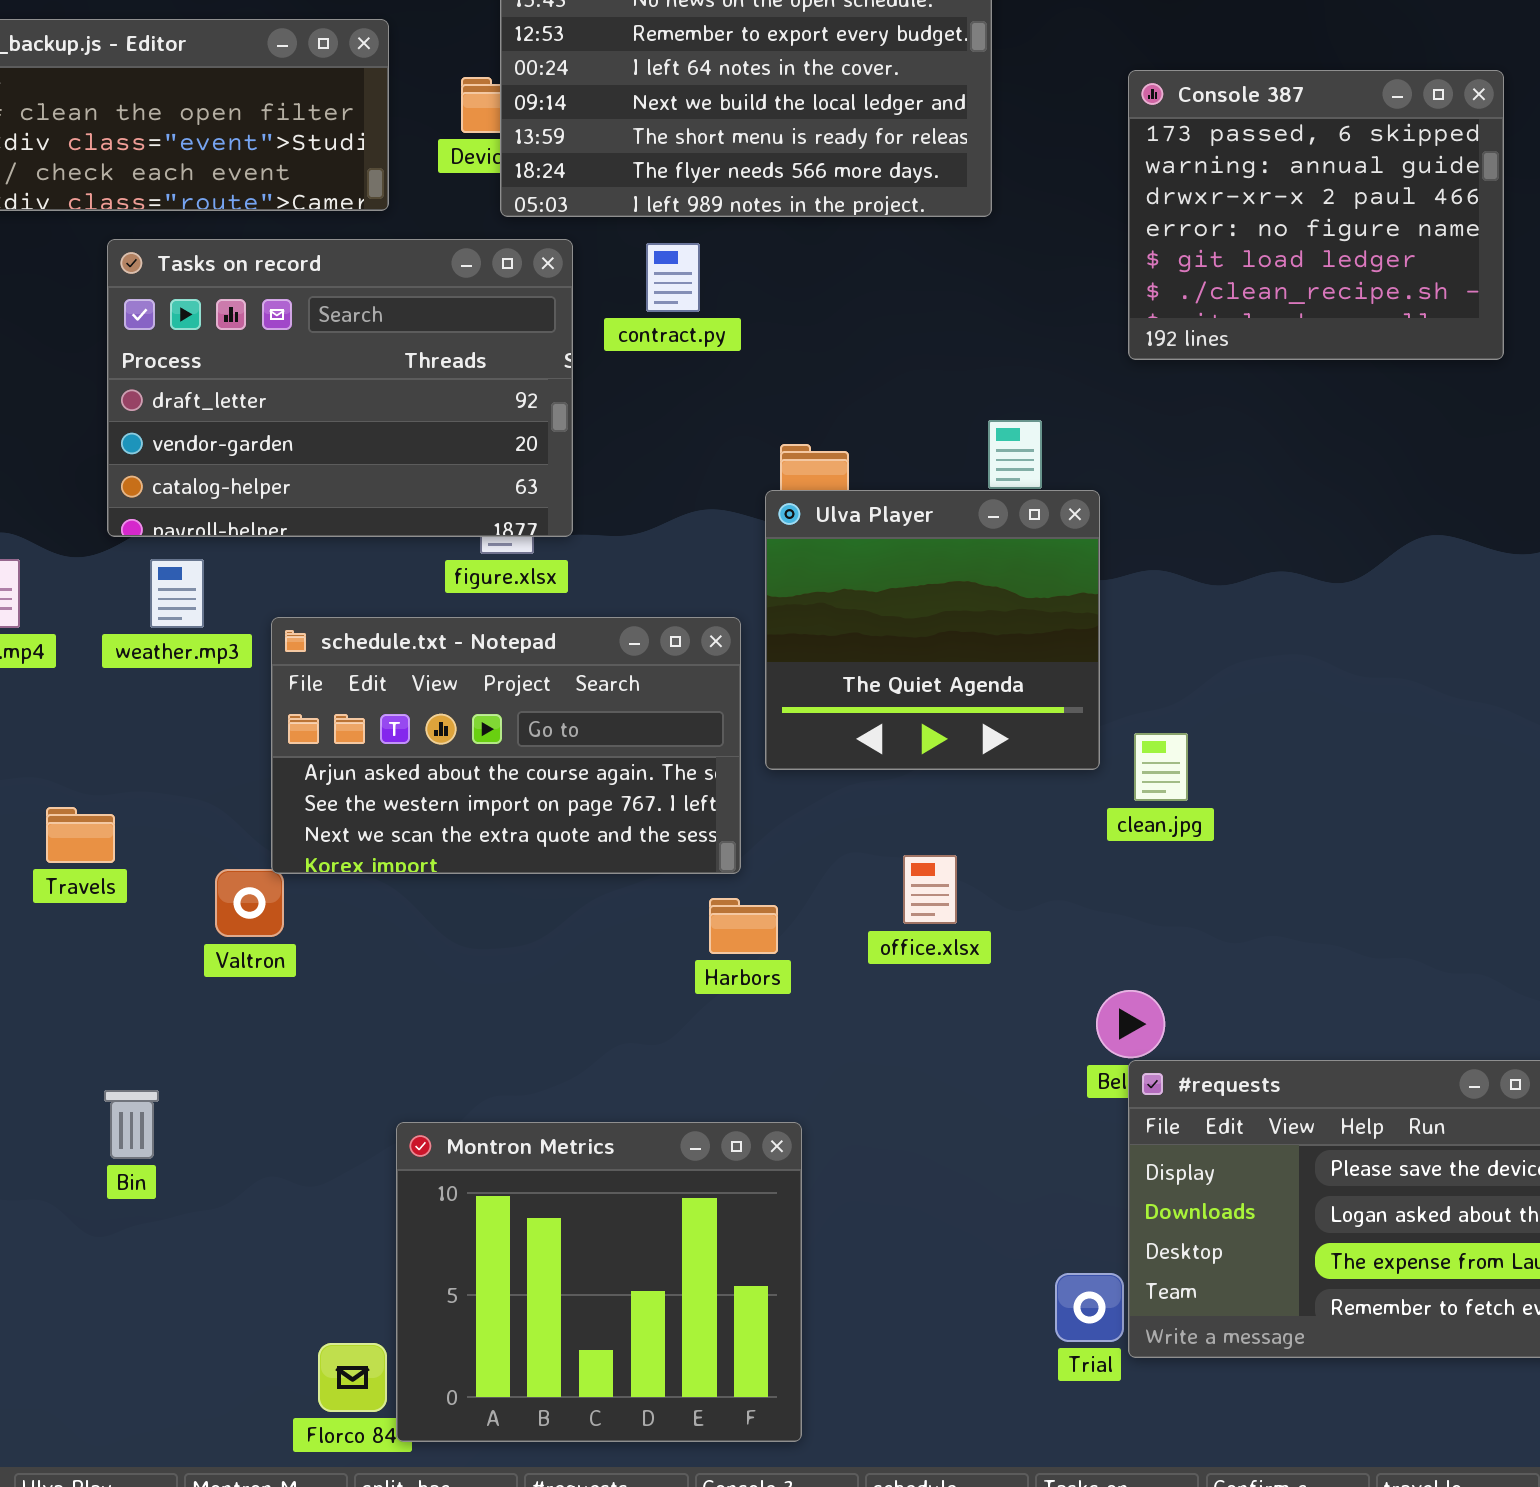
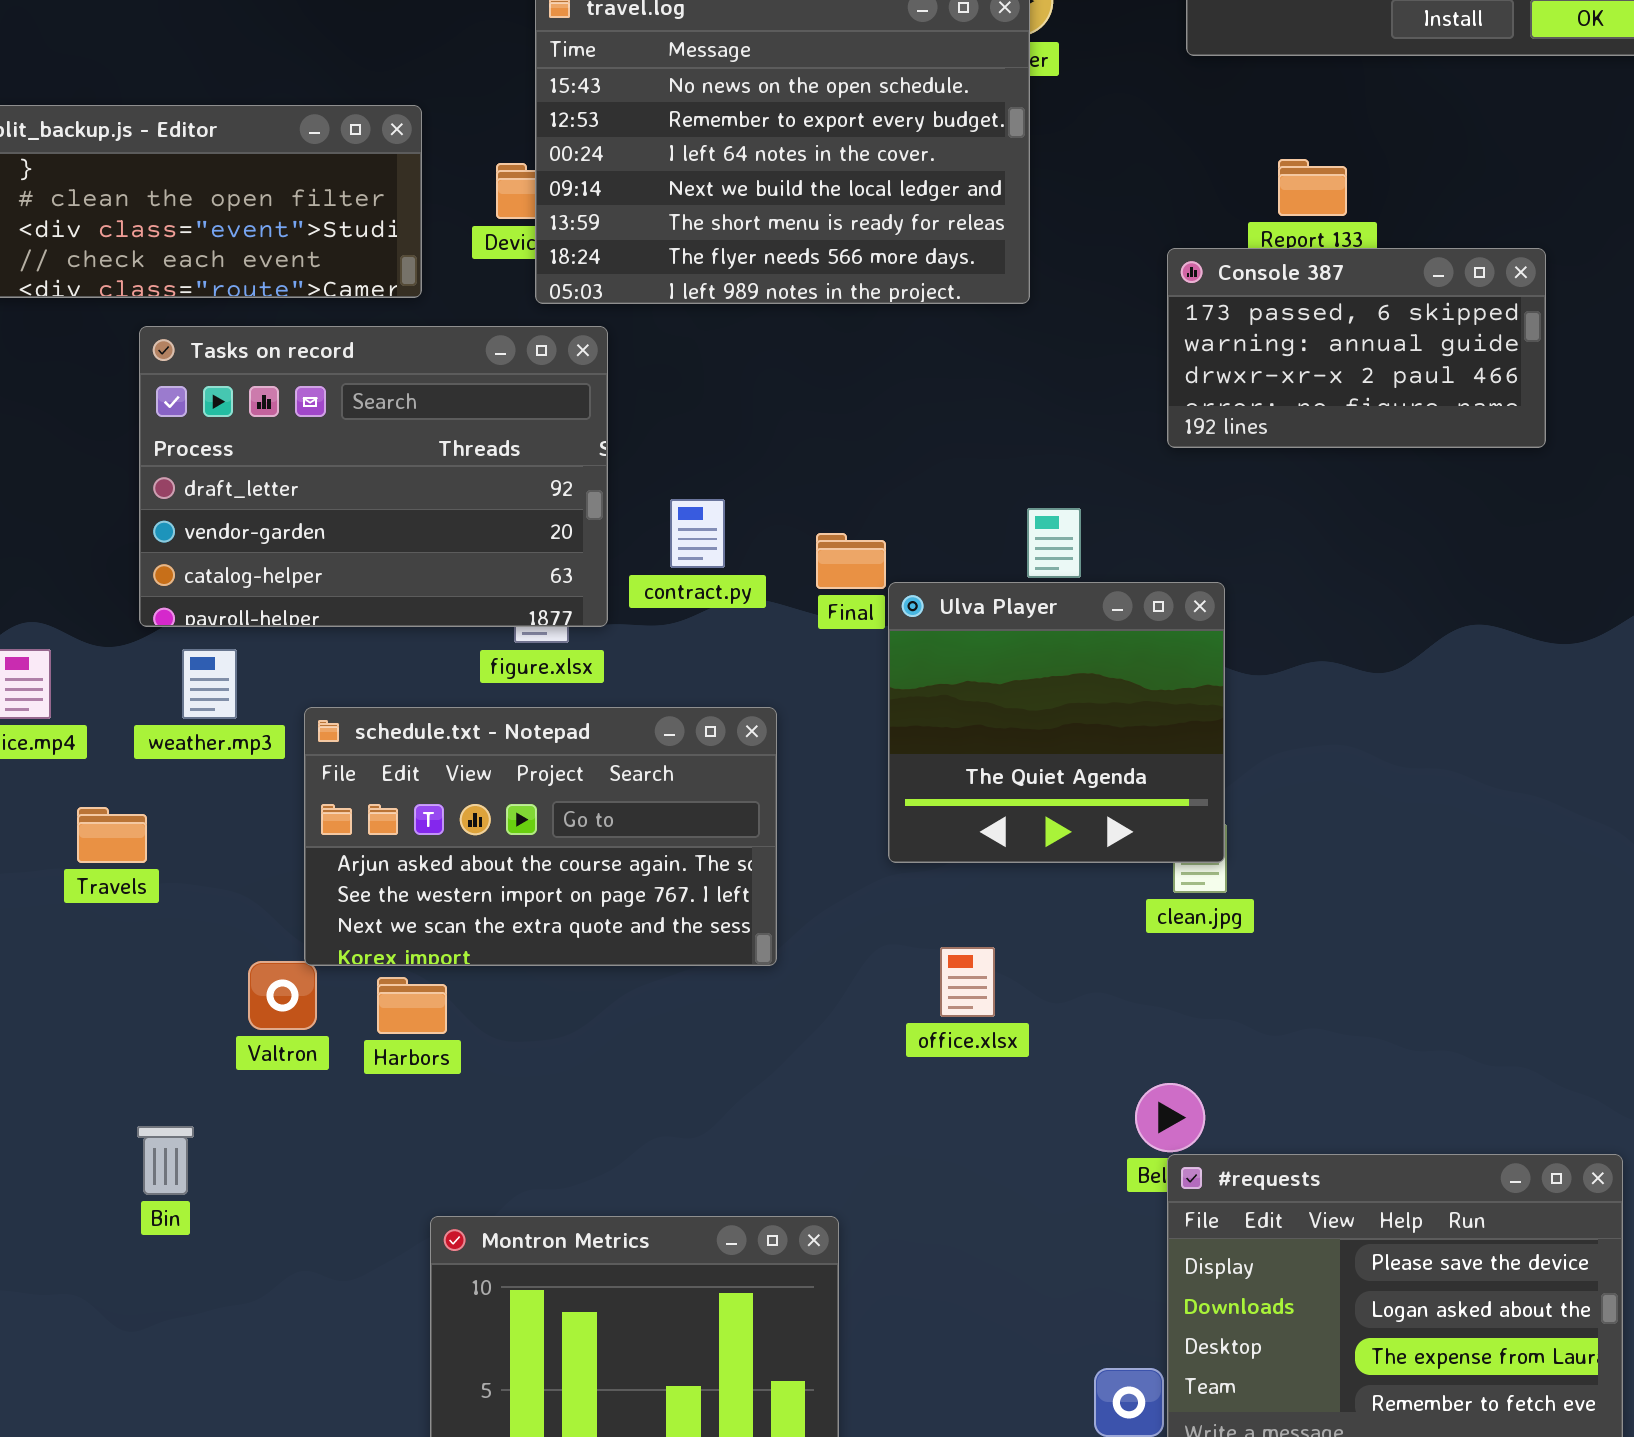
Console 387: [1128,70,1504,360] -> [1167,248,1546,448], resized
contract.py: [646,243,700,312] -> [670,499,725,568], moved
Ulva Player: [765,490,1100,770] -> [888,582,1225,863], moved
Travels: [46,807,115,863] -> [77,807,147,863], moved
Harbors: [709,898,778,954] -> [377,977,447,1034], moved
Bin: [104,1090,159,1159] -> [137,1126,194,1195], moved

